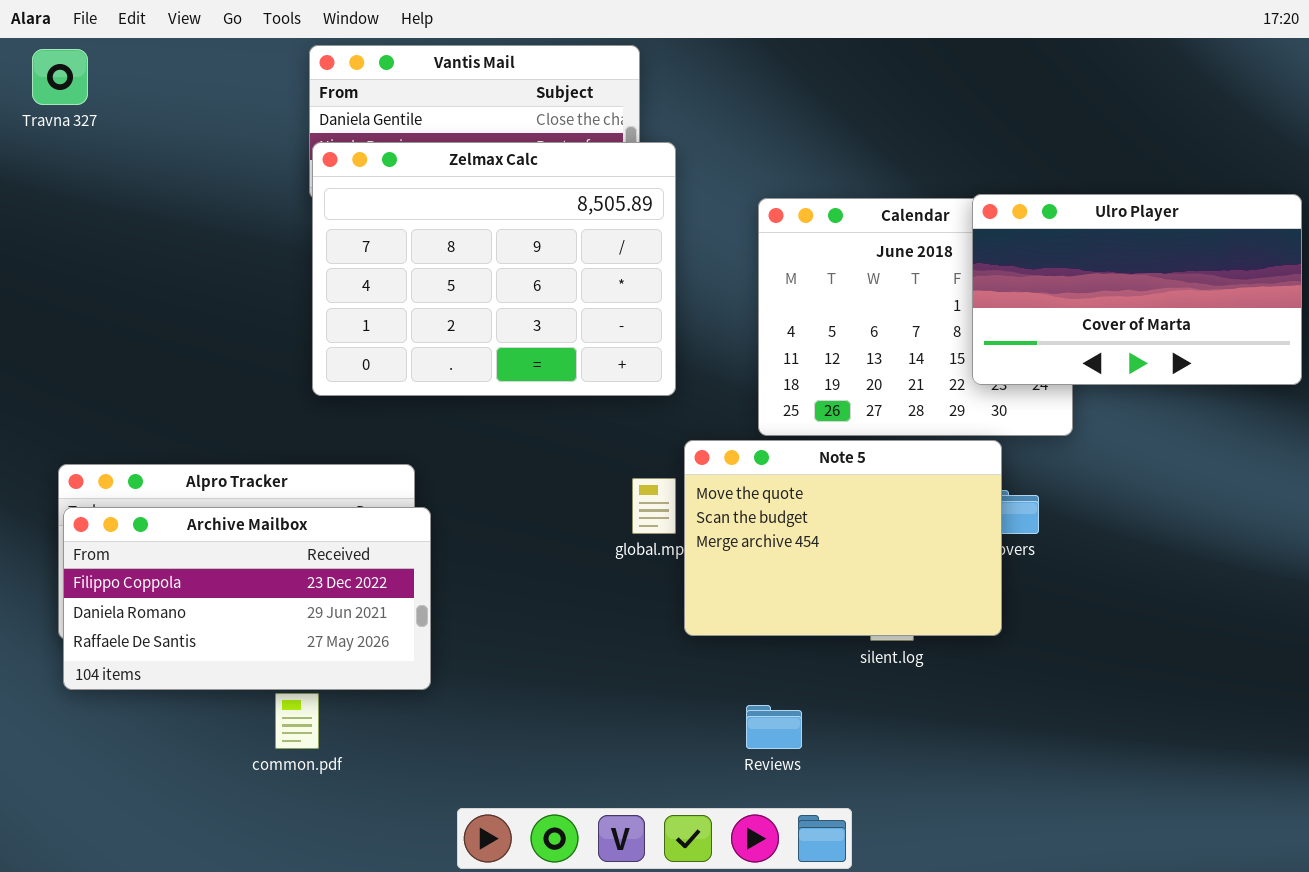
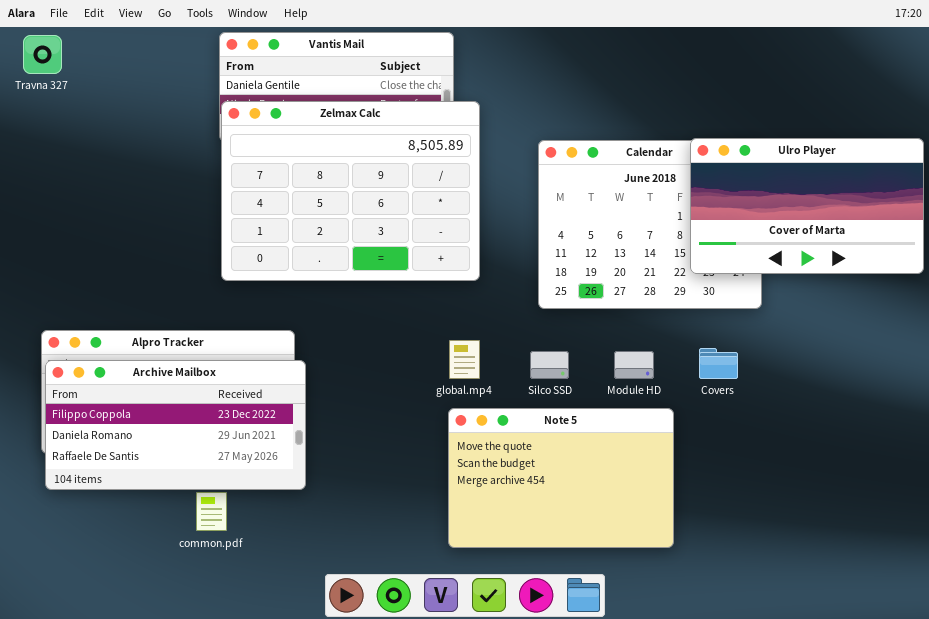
Note 5: [684,440,1002,636] -> [448,408,674,548], moved

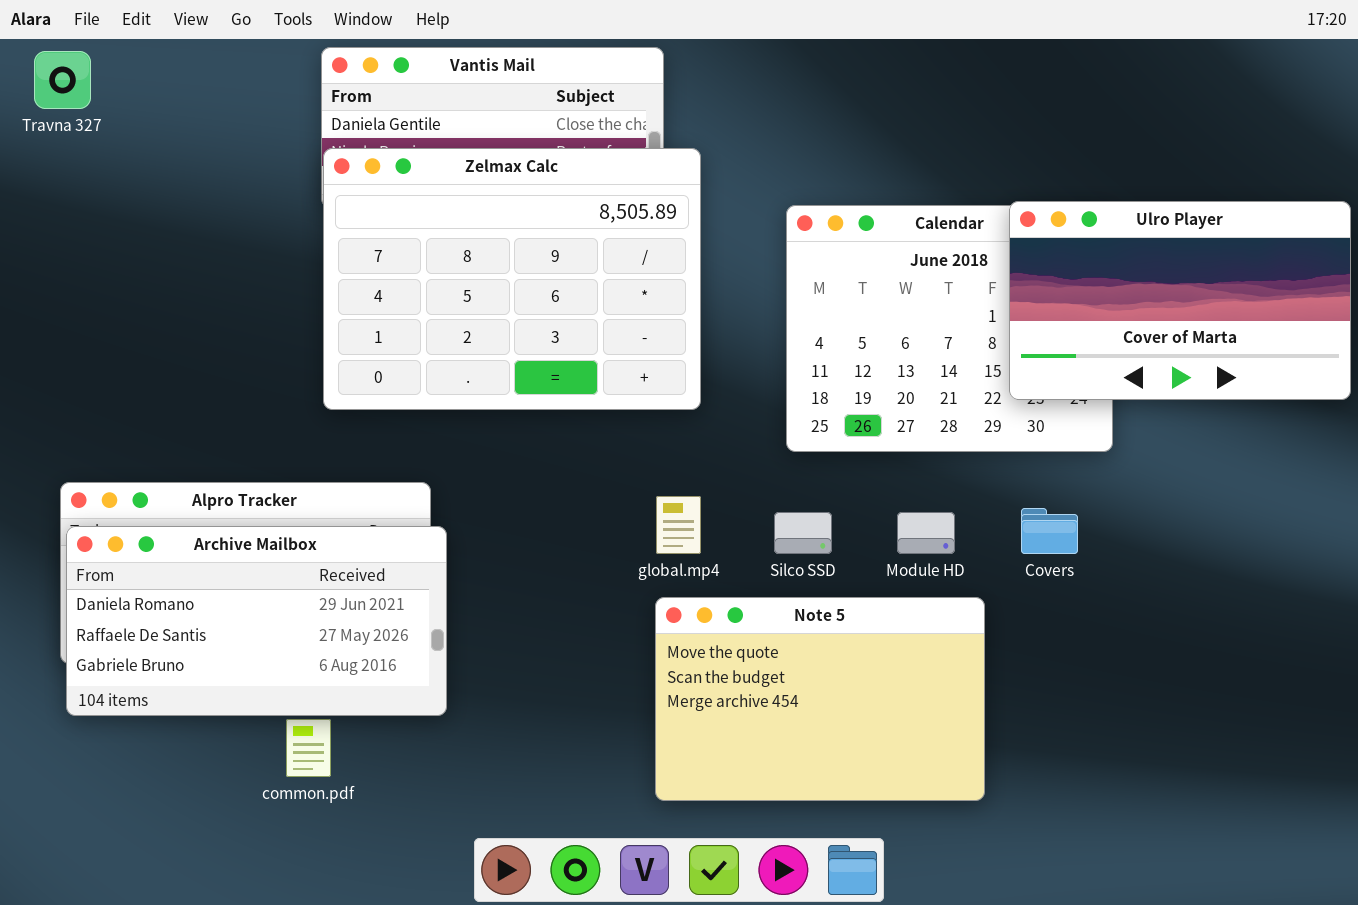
Archive Mailbox: [45,360,306,490] -> [66,526,447,716], scrolled down 1 row

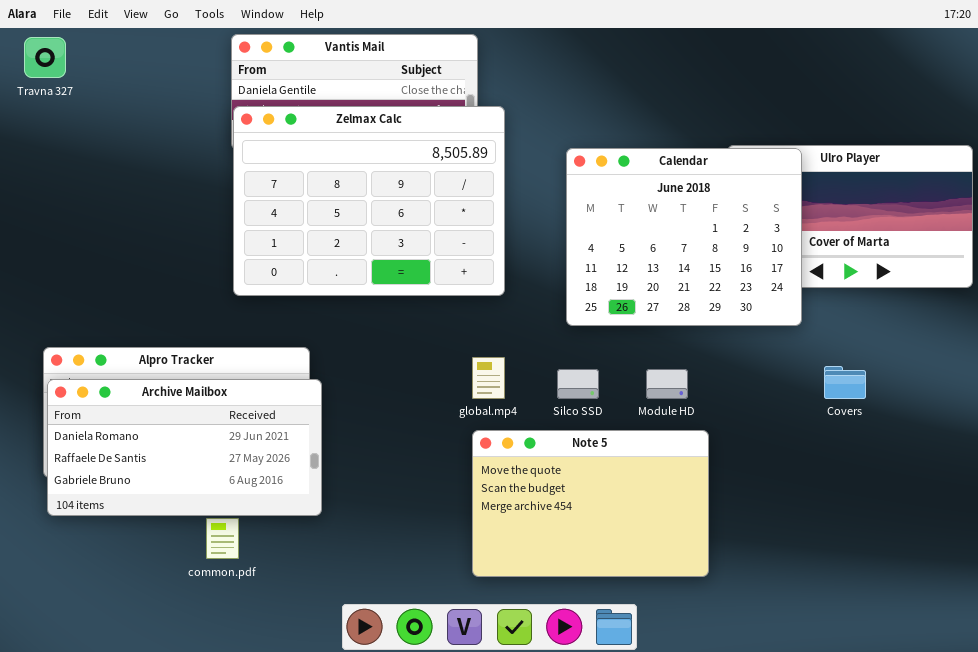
Calendar: [786,205,1113,452] -> [566,148,802,326], raised
Covers: [1021,508,1078,554] -> [824,366,866,399], moved

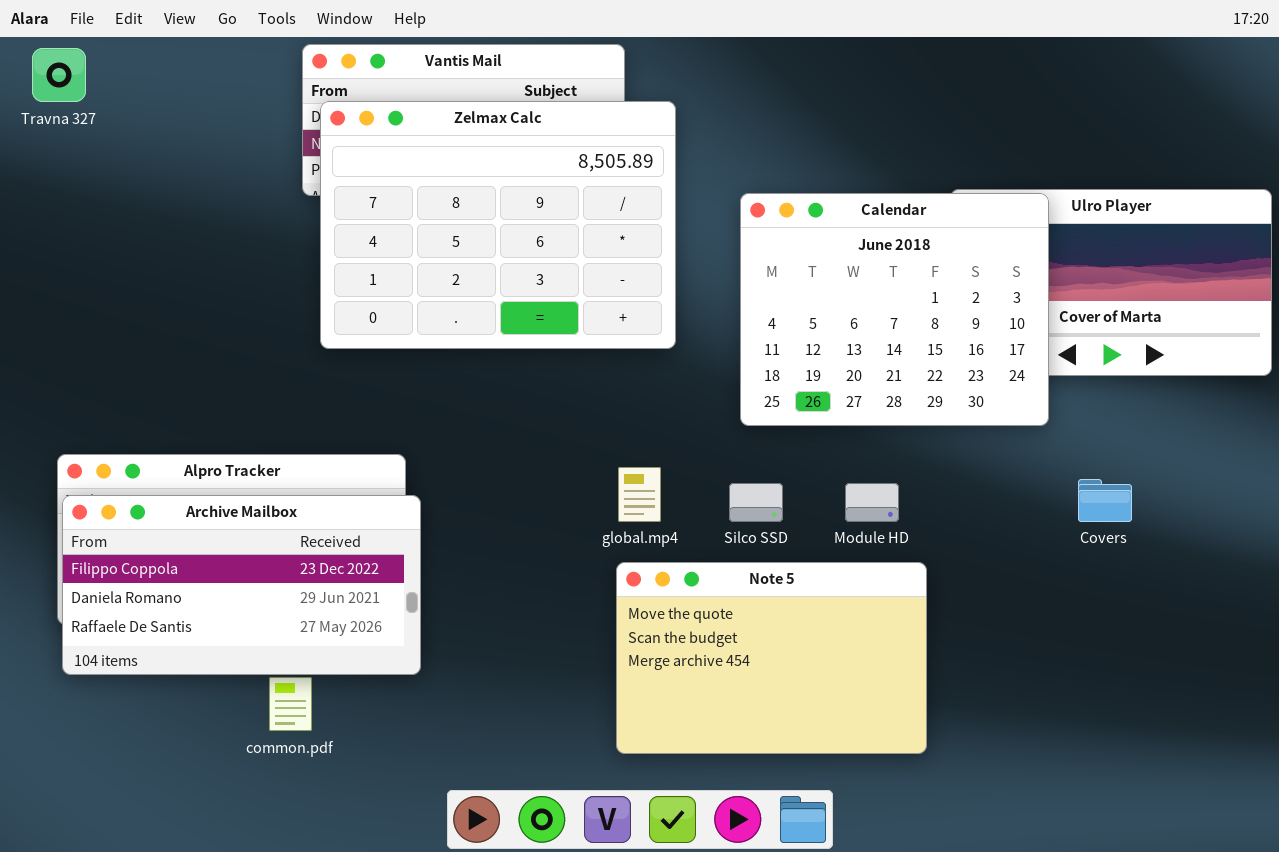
Zelmax Calc: [233,106,505,296] -> [320,101,676,349], moved
Archive Mailbox: [47,379,322,516] -> [62,495,421,675], scrolled up 1 row

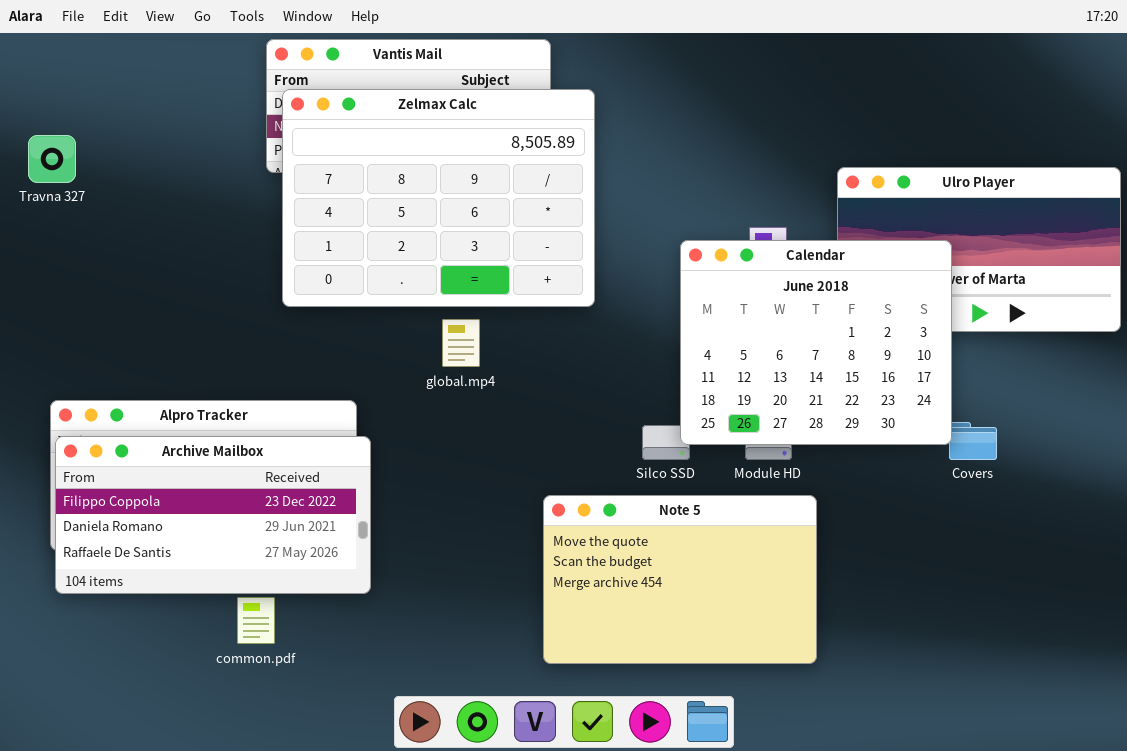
Travna 327: [32,48,86,102] -> [28,135,76,183], moved
Calendar: [740,193,1049,426] -> [680,240,952,445], moved
global.mp4: [618,467,661,522] -> [442,319,480,367], moved

